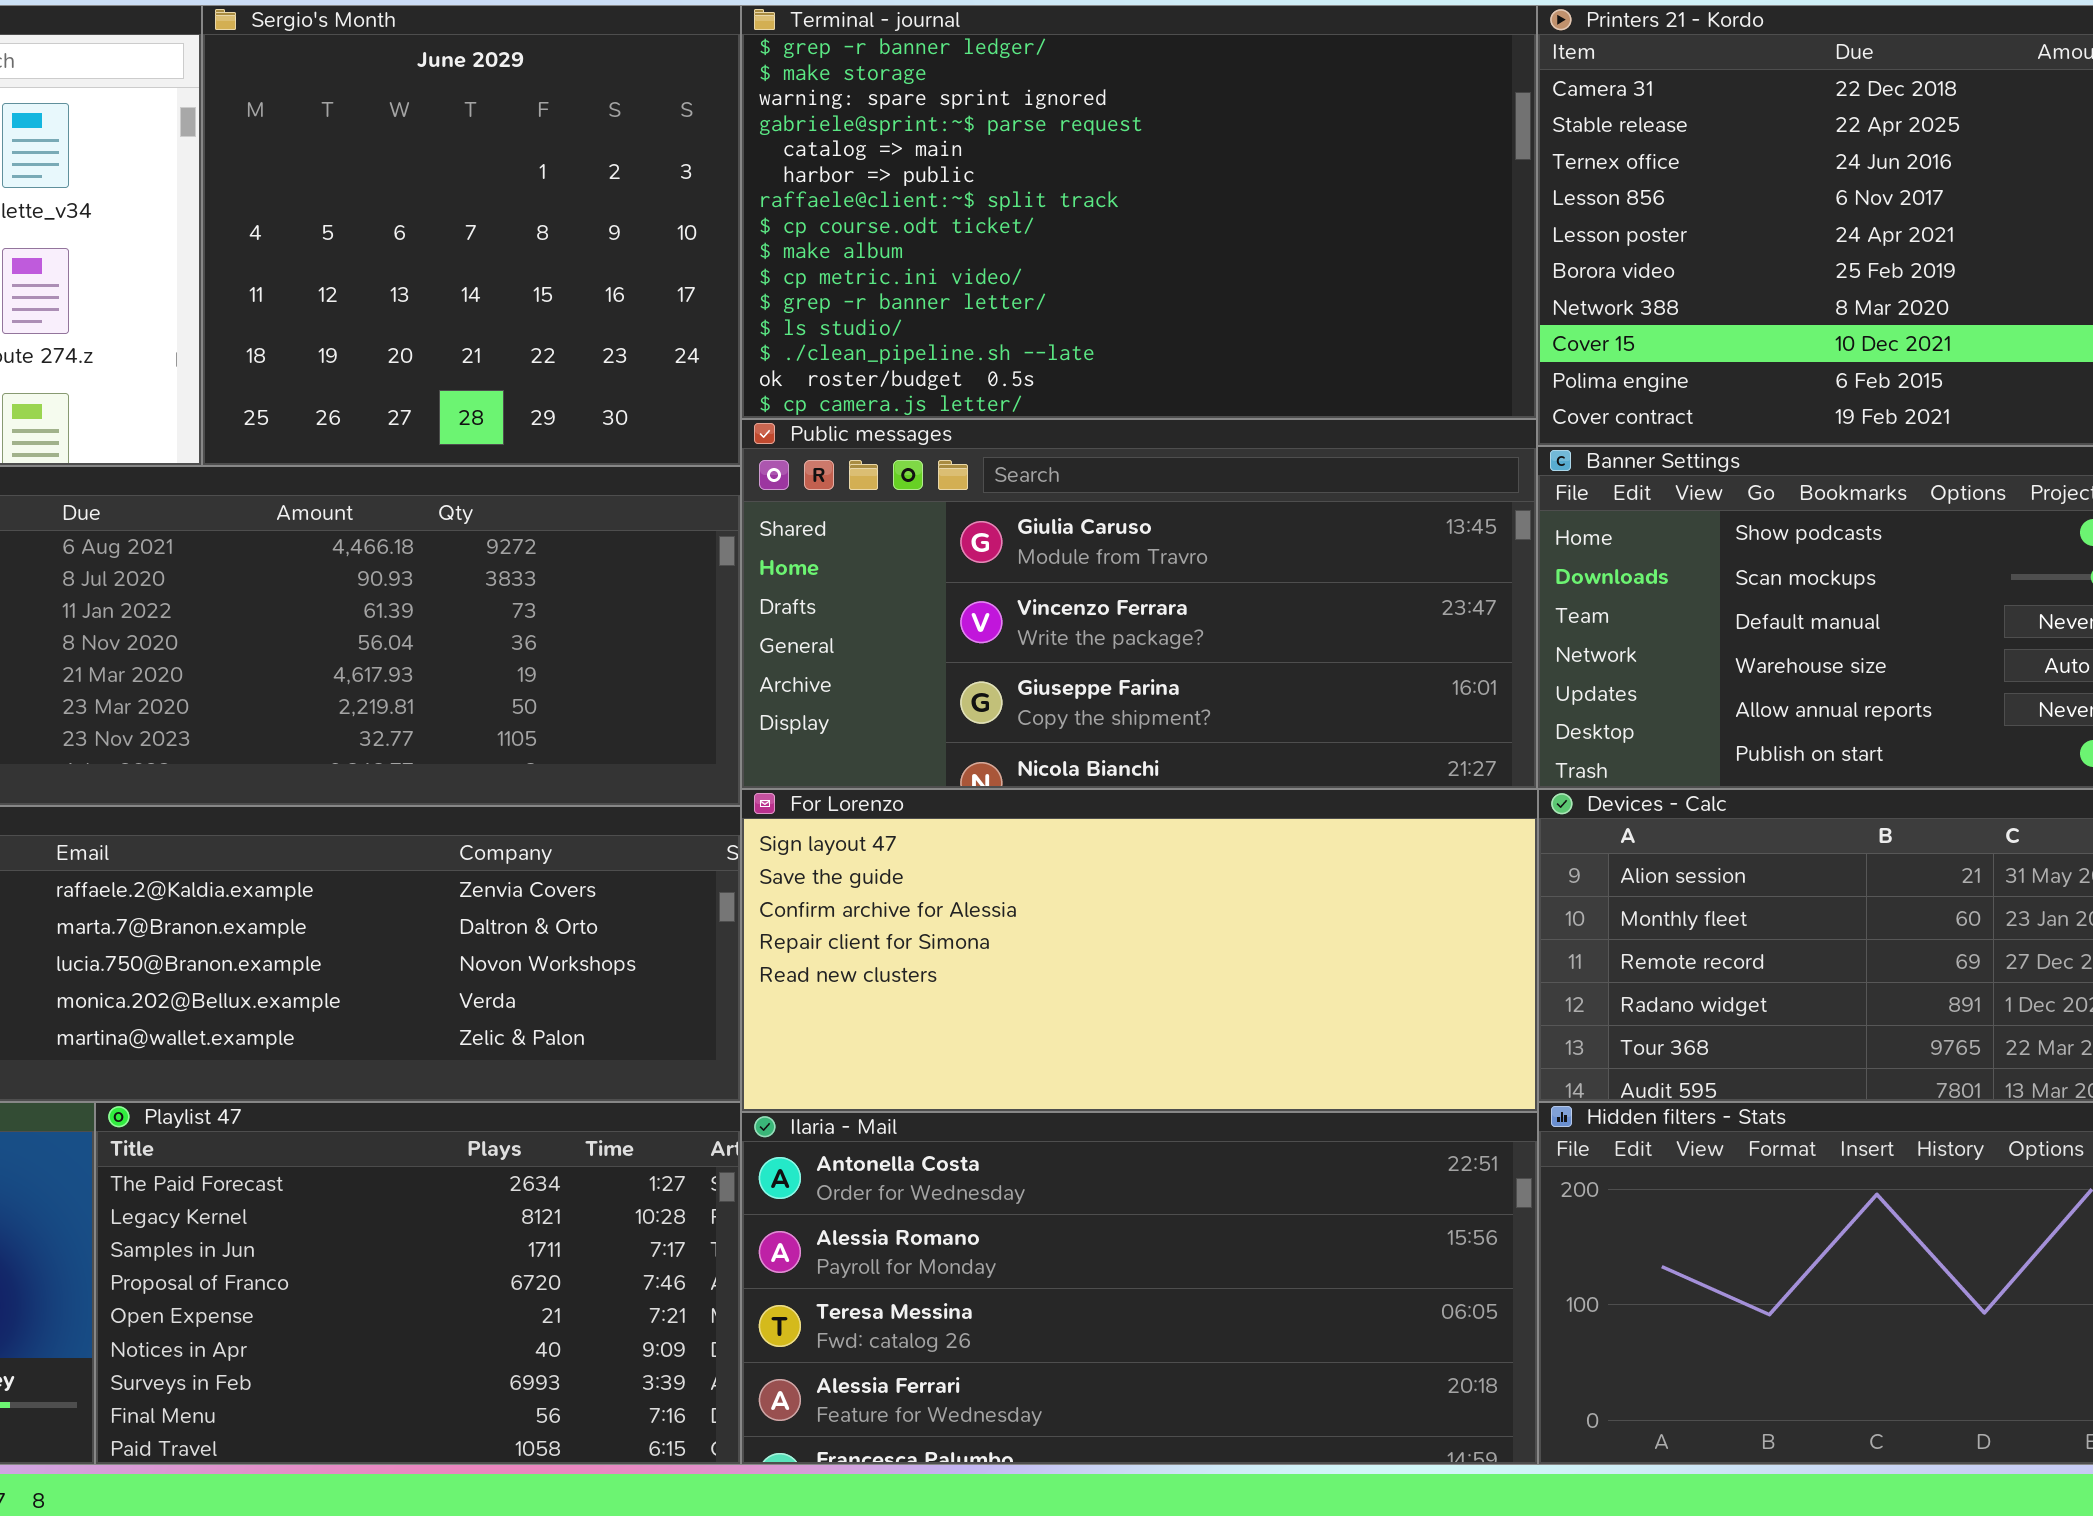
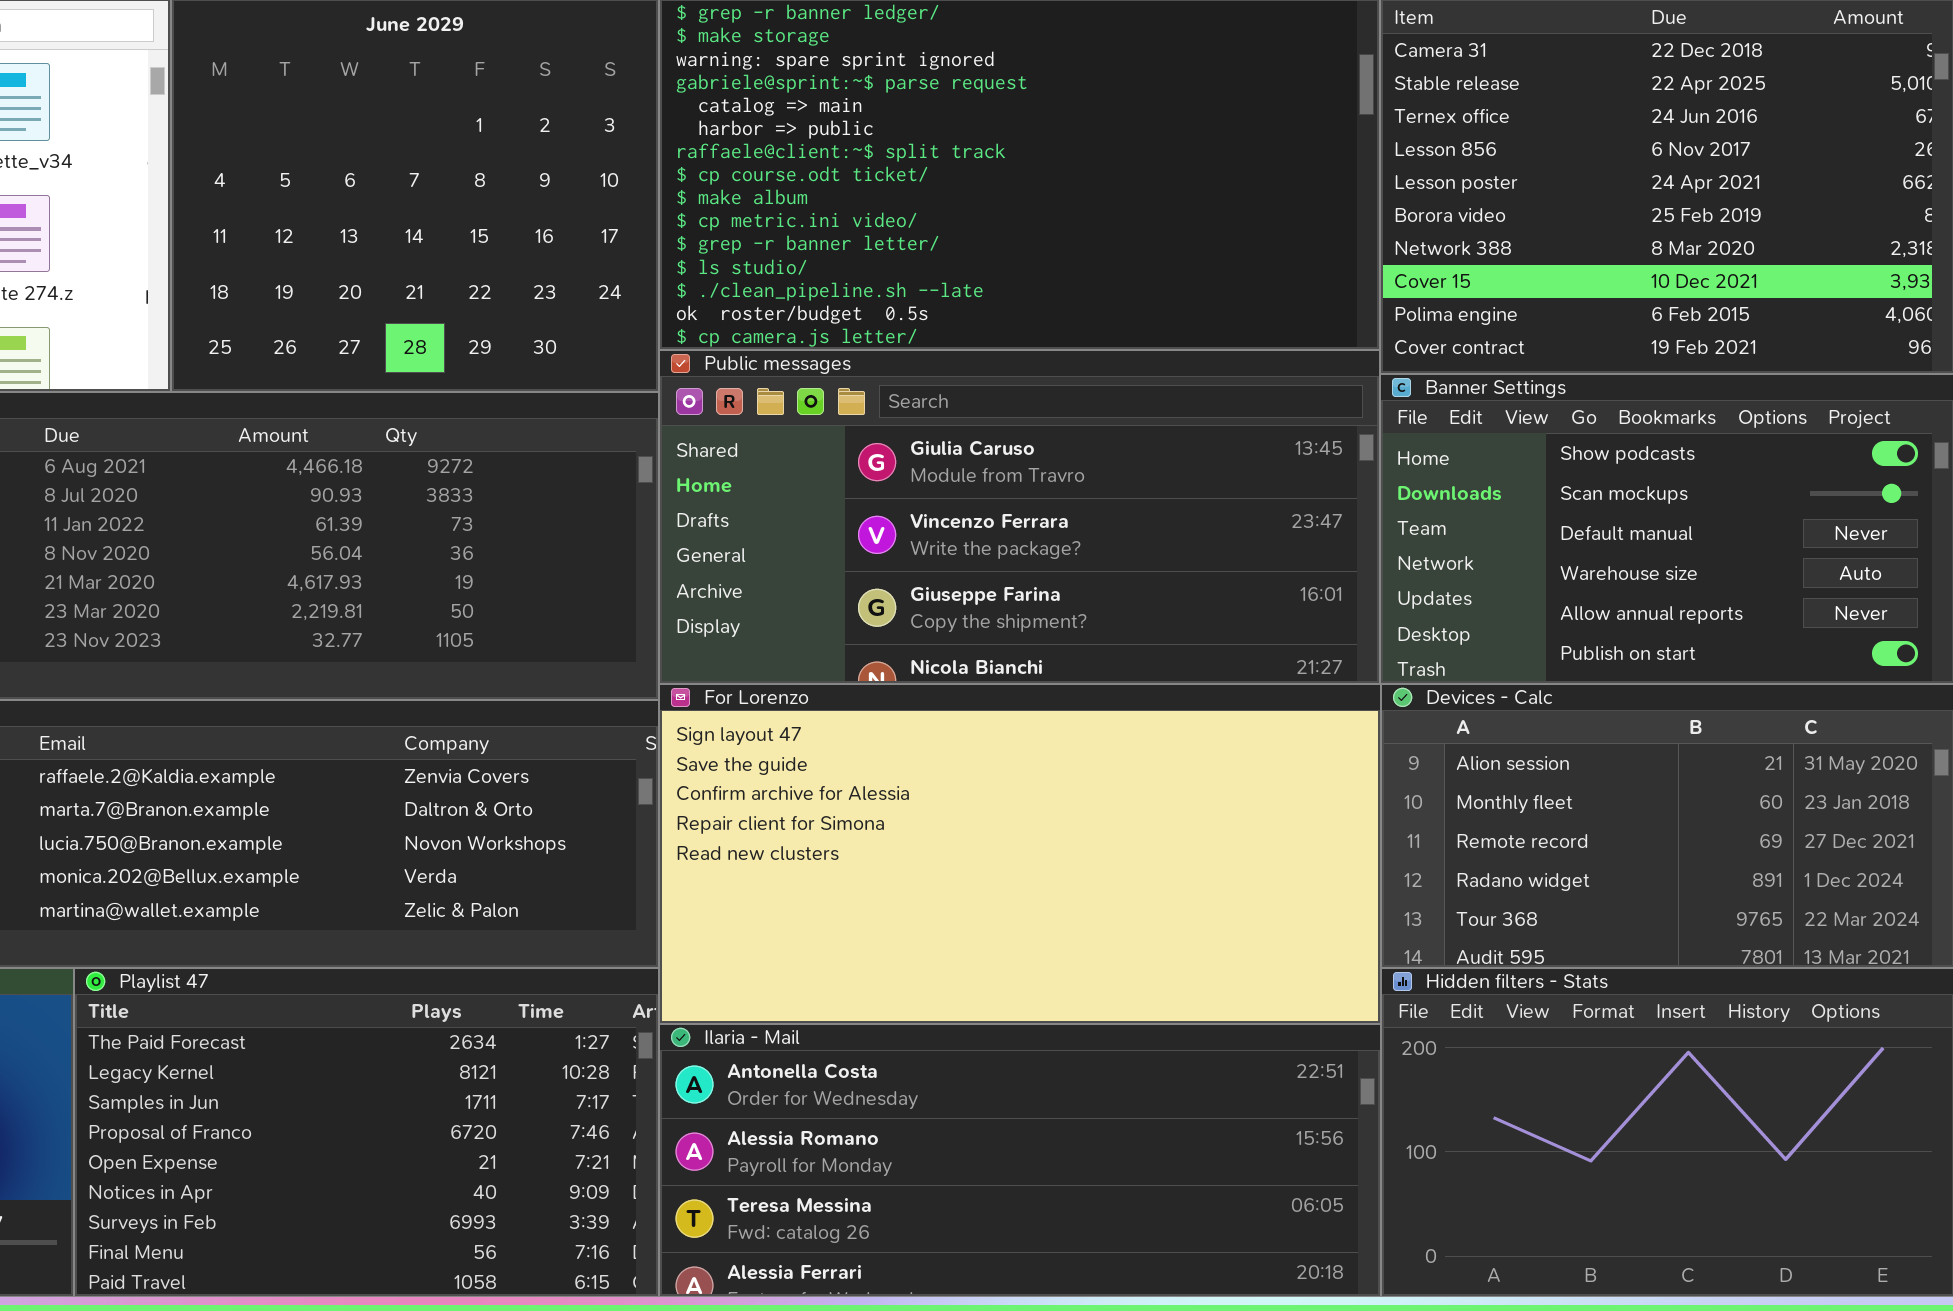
For Lorenzo: [741,789,1538,1112] -> [659,684,1381,1024], resized
Ilaria - Mail: [741,1112,1538,1465] -> [659,1024,1381,1297], resized

